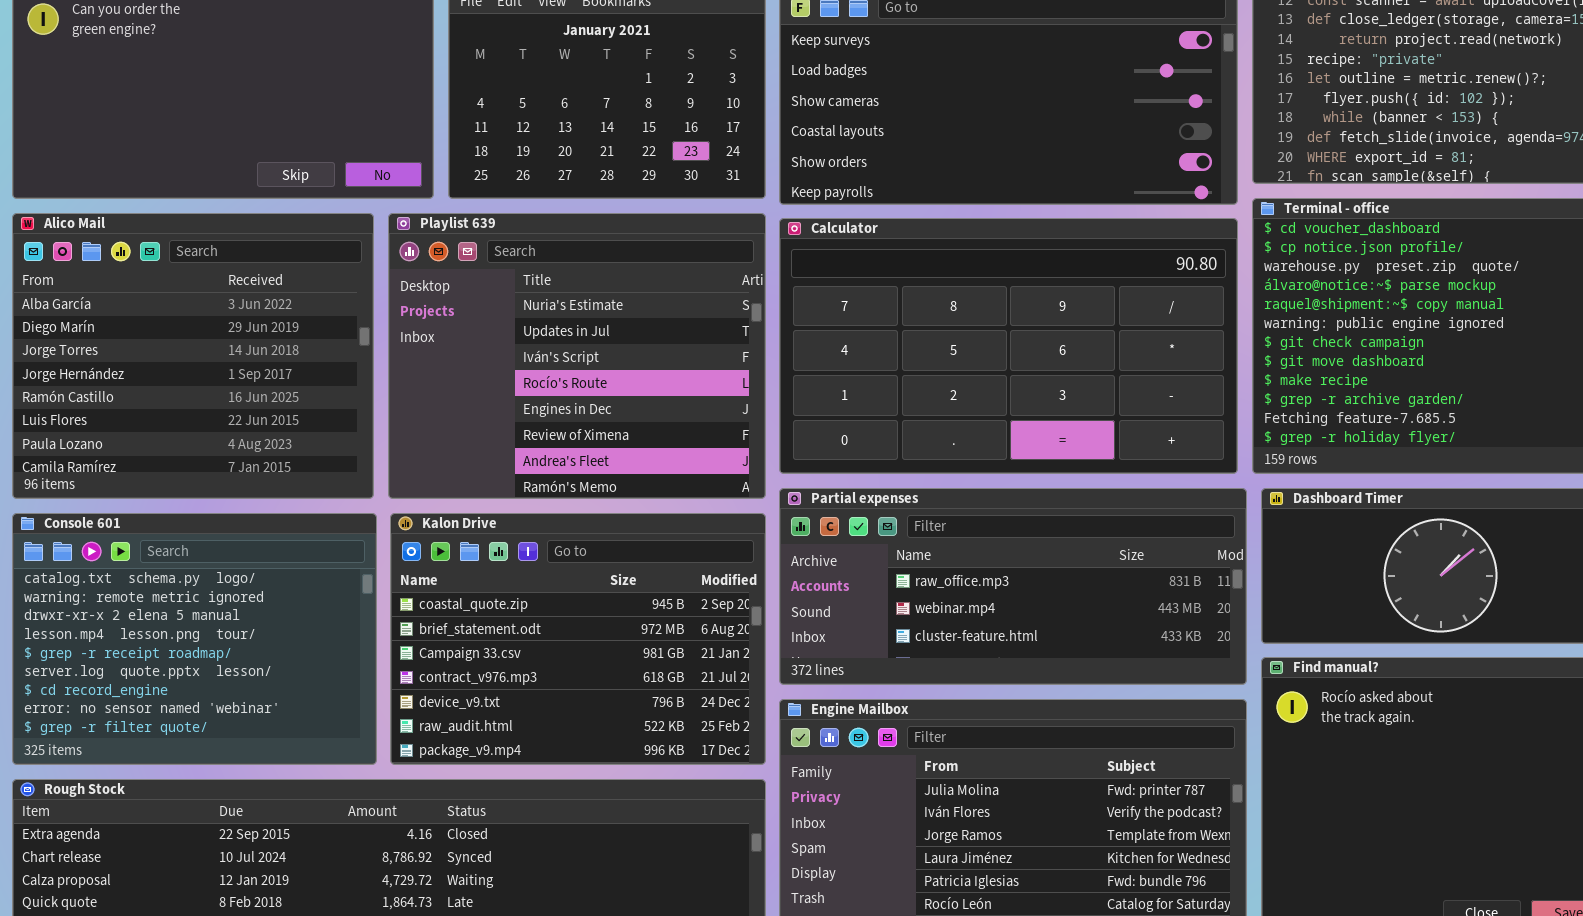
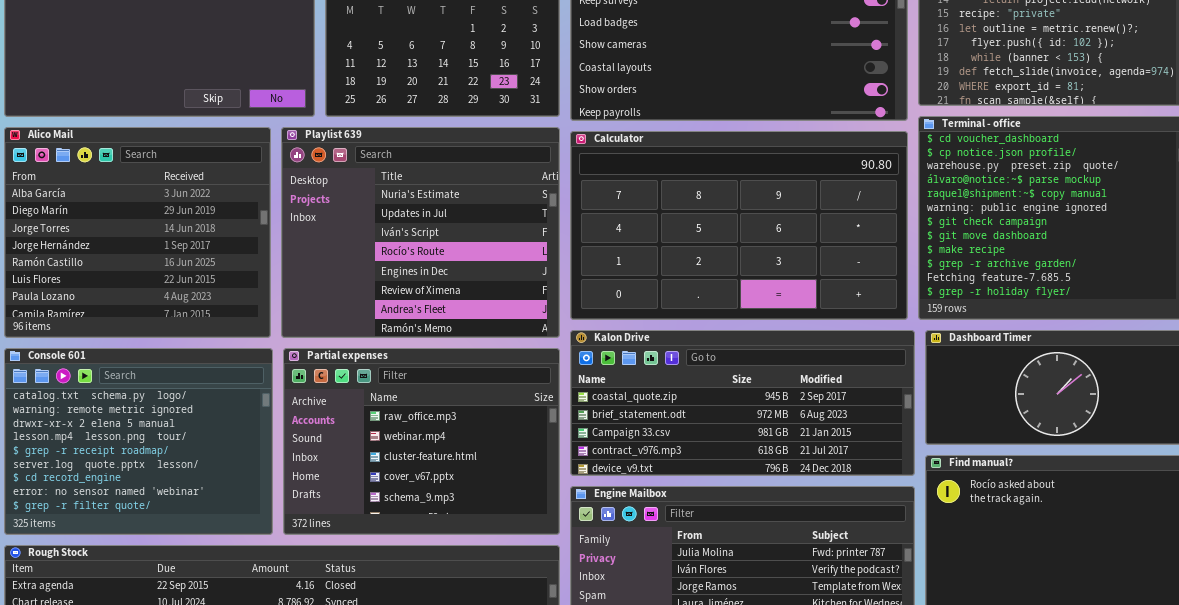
Partial expenses: [779,488,1247,685] -> [283,348,560,535], moved, resized
Kalon Drive: [390,513,766,765] -> [570,330,915,476], moved, resized

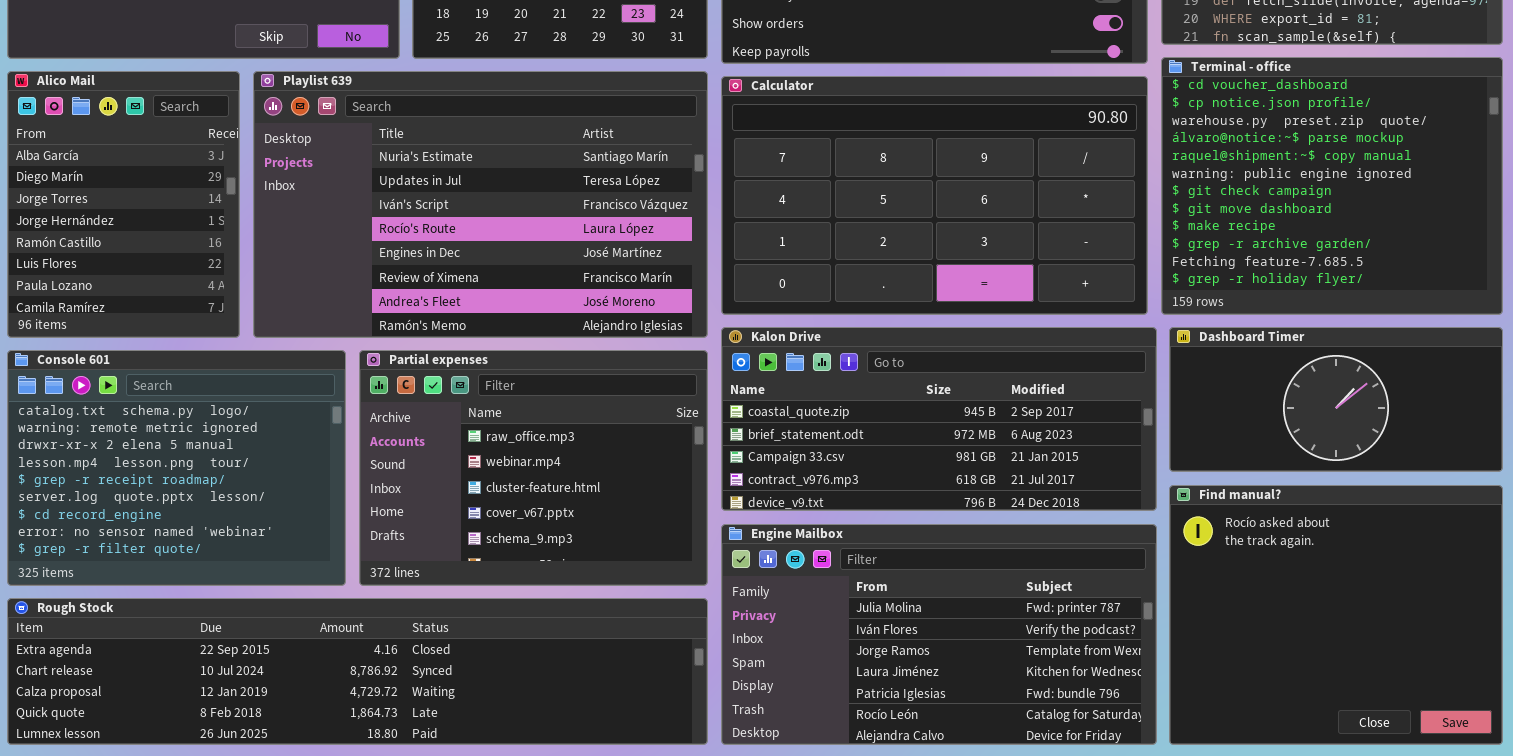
Alico Mail: [4,127,271,338] -> [7,71,240,338], resized
Playlist 639: [281,127,560,338] -> [253,71,708,338], resized

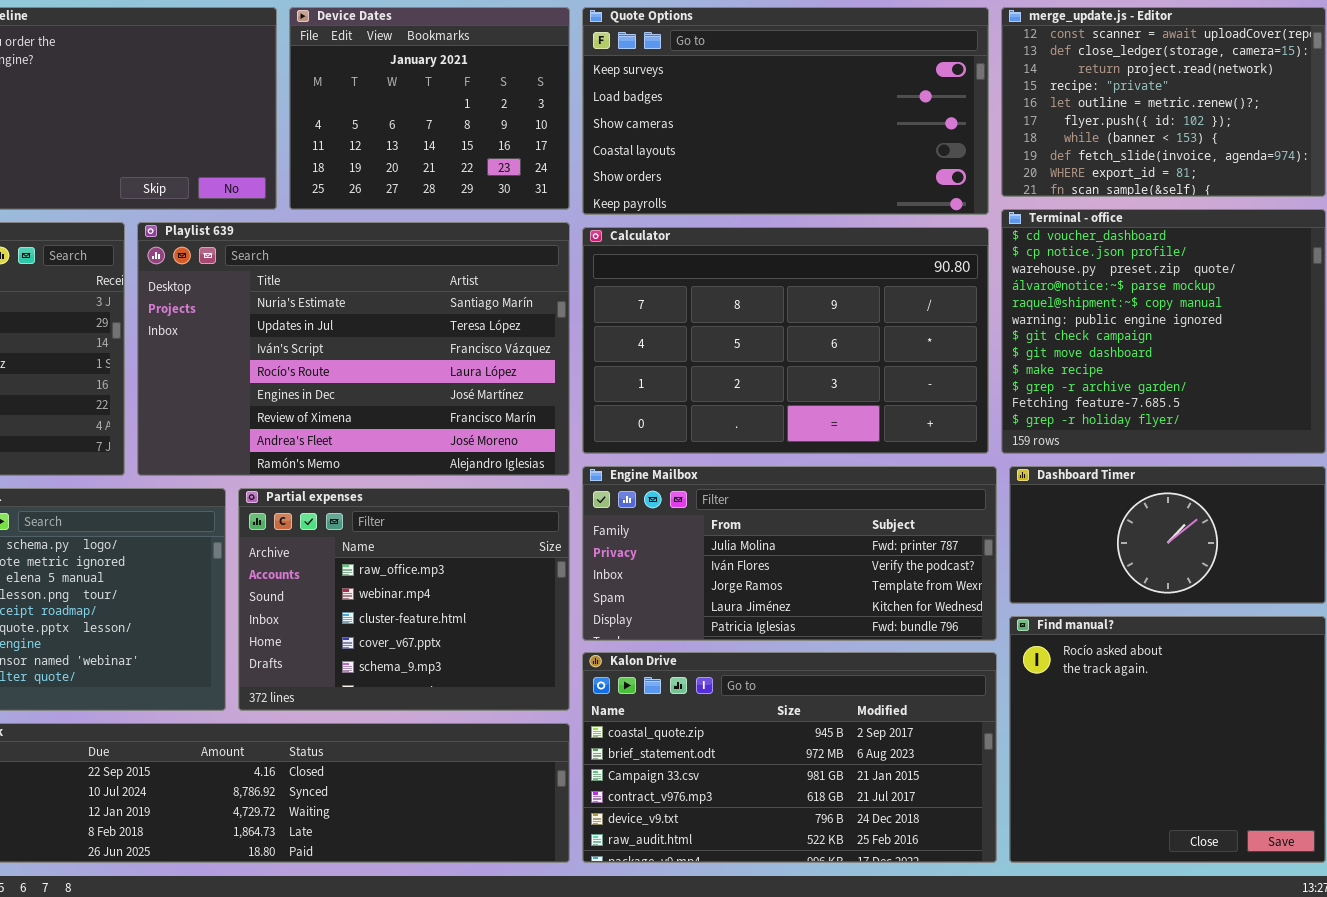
Kalon Drive: [721,327,1157,511] -> [582,652,997,863], moved, resized
Engine Mailbox: [721,524,1157,745] -> [582,466,997,641], moved, resized

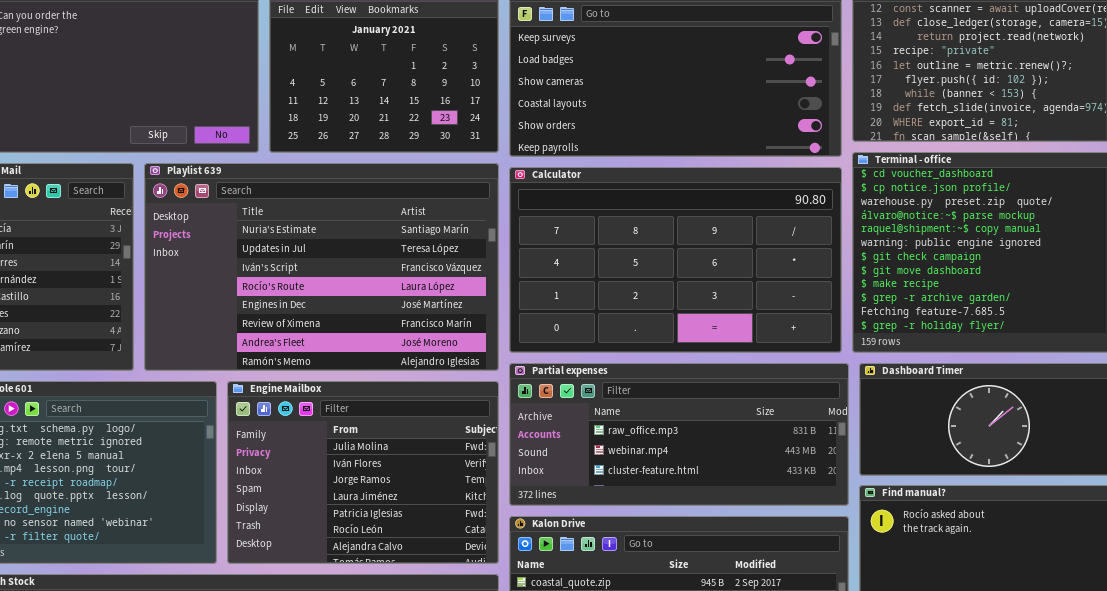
Engine Mailbox: [582,466,997,641] -> [227,381,499,564], moved, resized
Partial expenses: [238,488,570,711] -> [509,363,849,506], moved, resized

